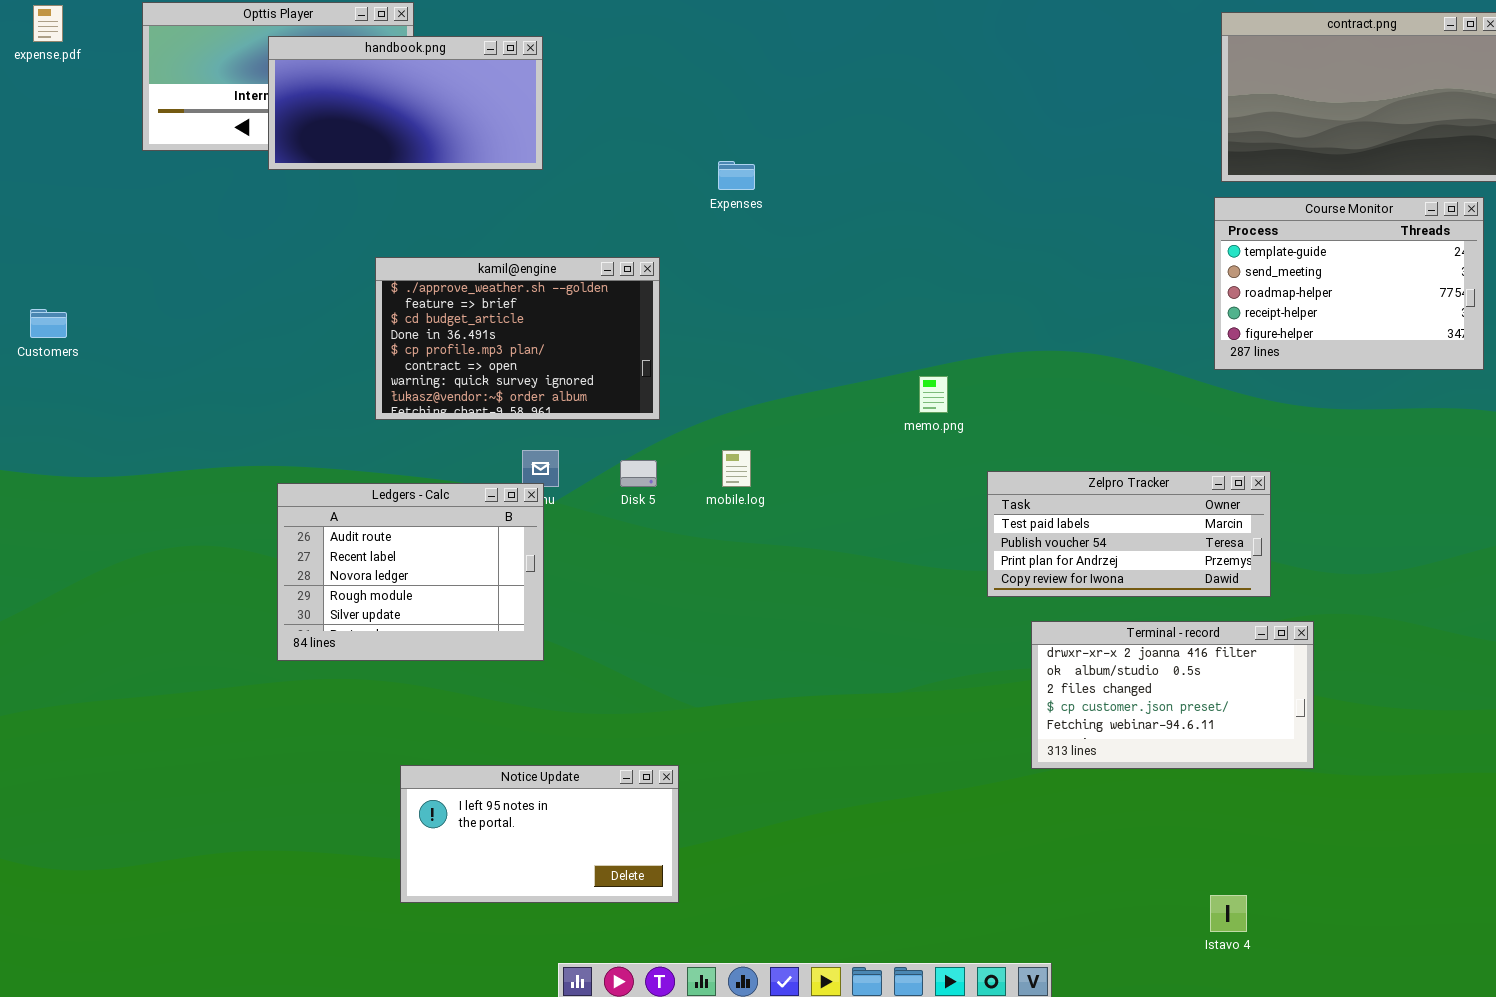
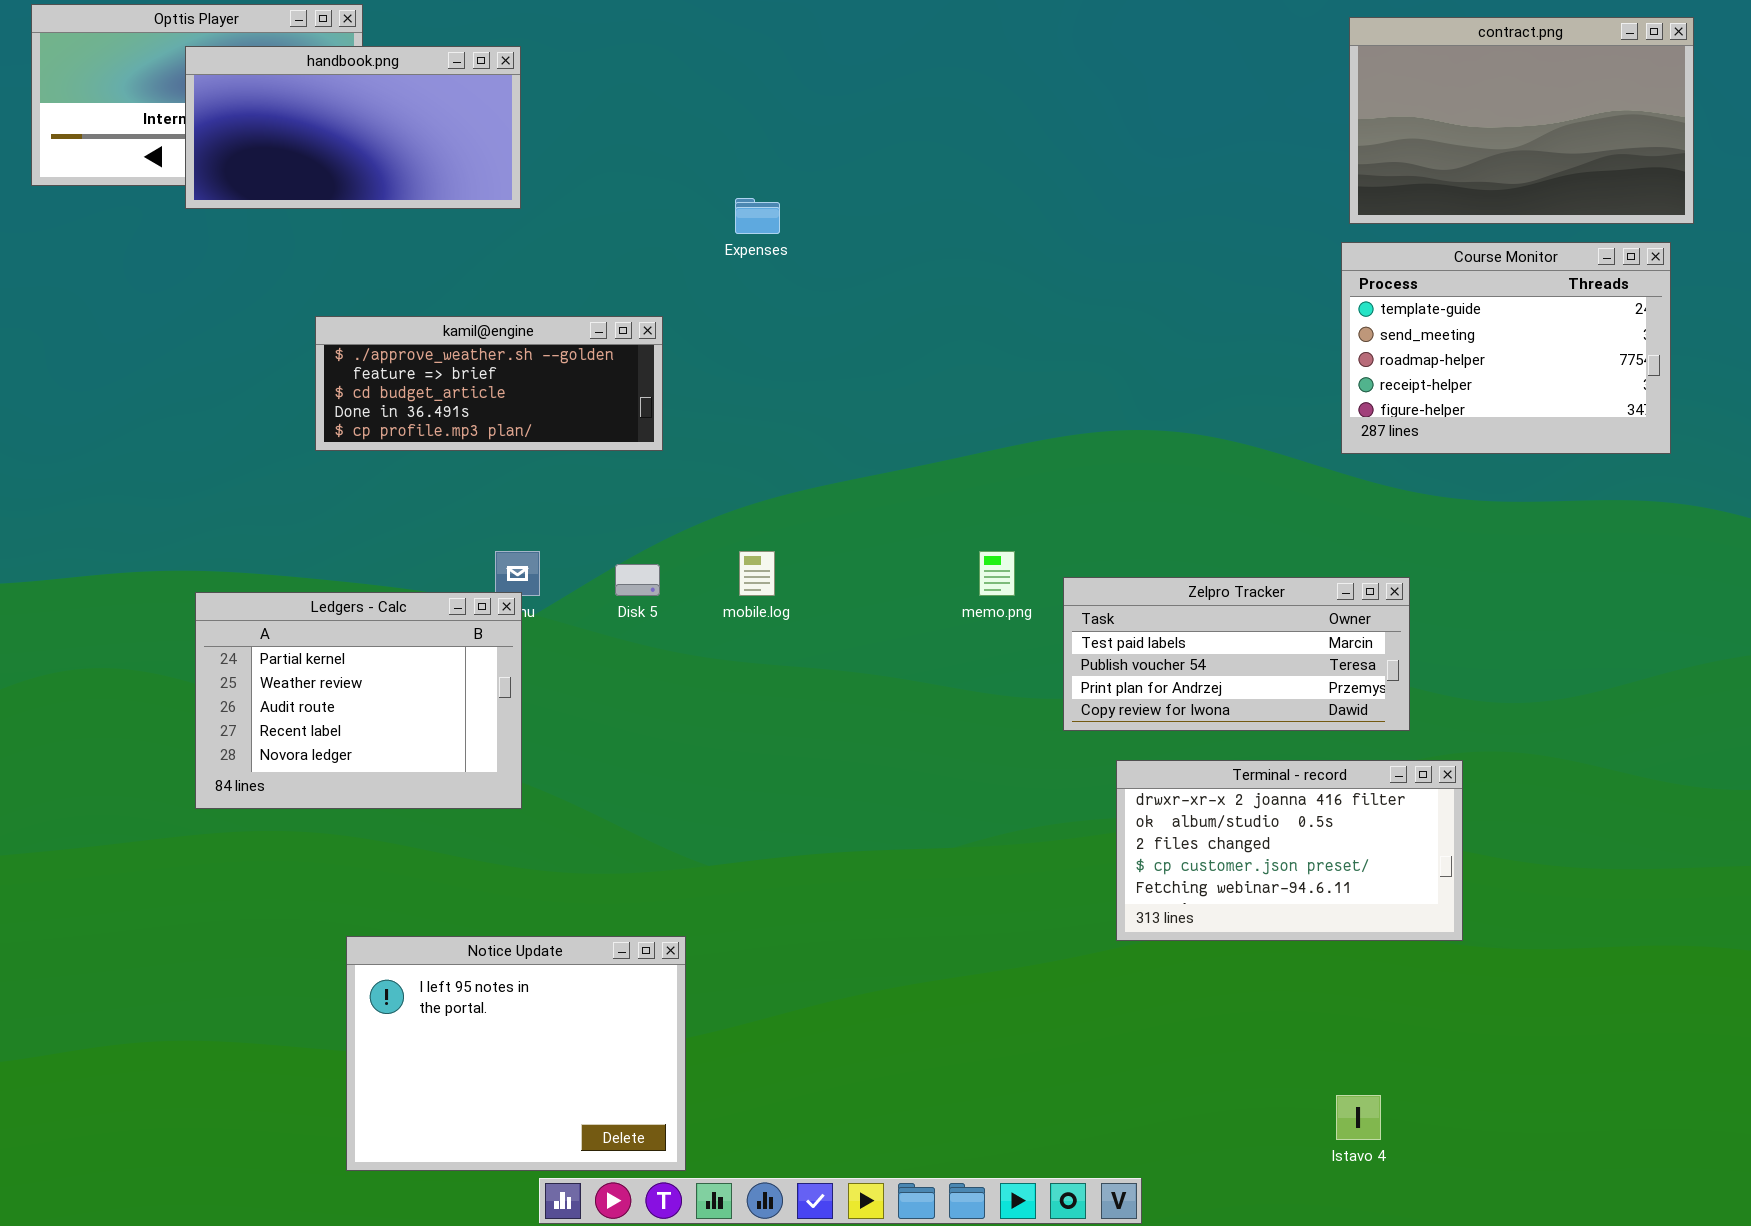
kamil@engine: [375,257,660,420] -> [315,316,663,451], resized
memo.png: [919,376,948,413] -> [979,551,1015,596], moved
Ledgers - Calc: [277,483,544,661] -> [195,592,522,809], scrolled up 2 rows
Notice Update: [400,765,679,903] -> [346,936,686,1171], resized

